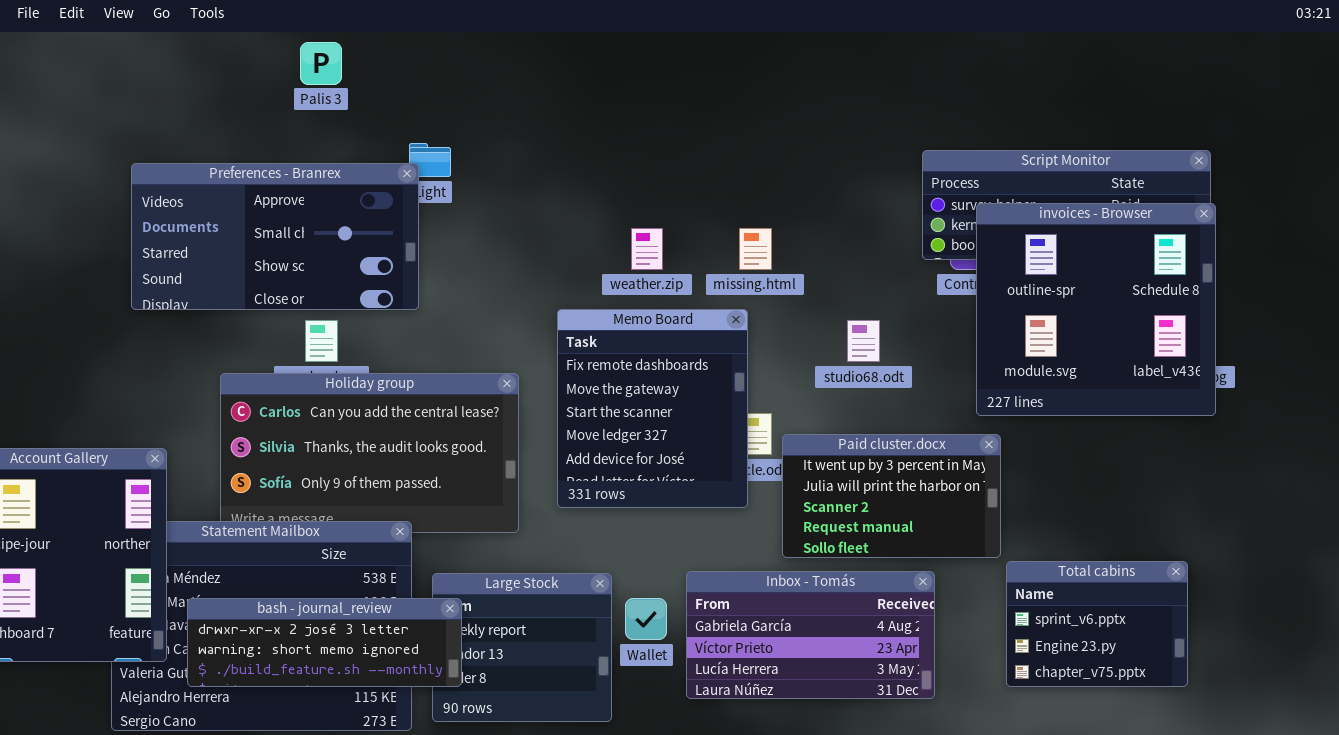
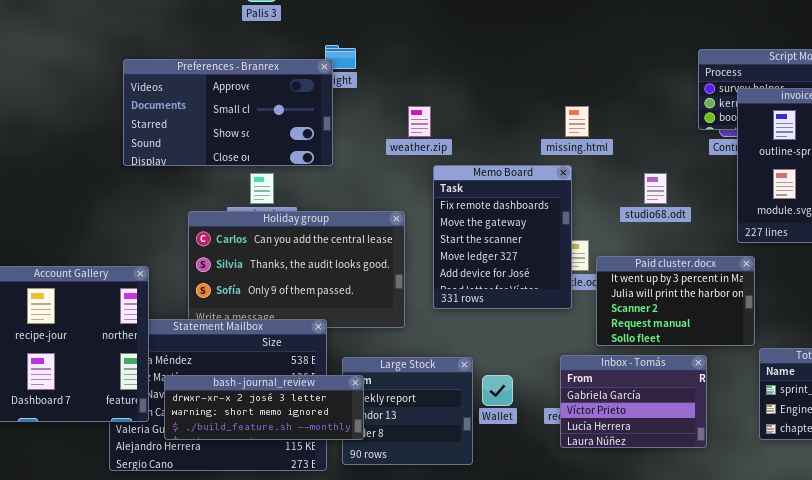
weather.zip: [631,228,663,270] -> [408,106,431,137], moved
Inbox - Tomás: [686,571,935,699] -> [560,355,707,448], resized

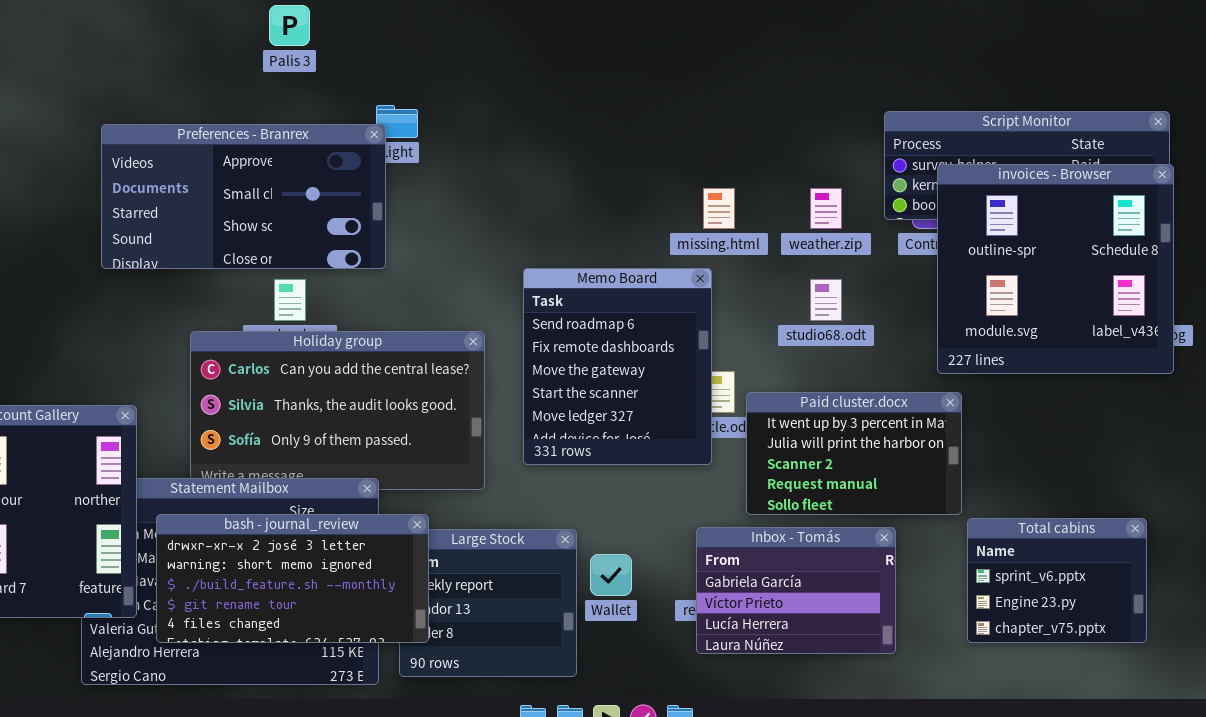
weather.zip: [408,106,431,137] -> [810,188,842,229], moved
Memo Board: [433,165,572,309] -> [523,268,712,465], scrolled up 1 row
bash - journal_review: [164,375,364,440] -> [156,514,429,643], resized

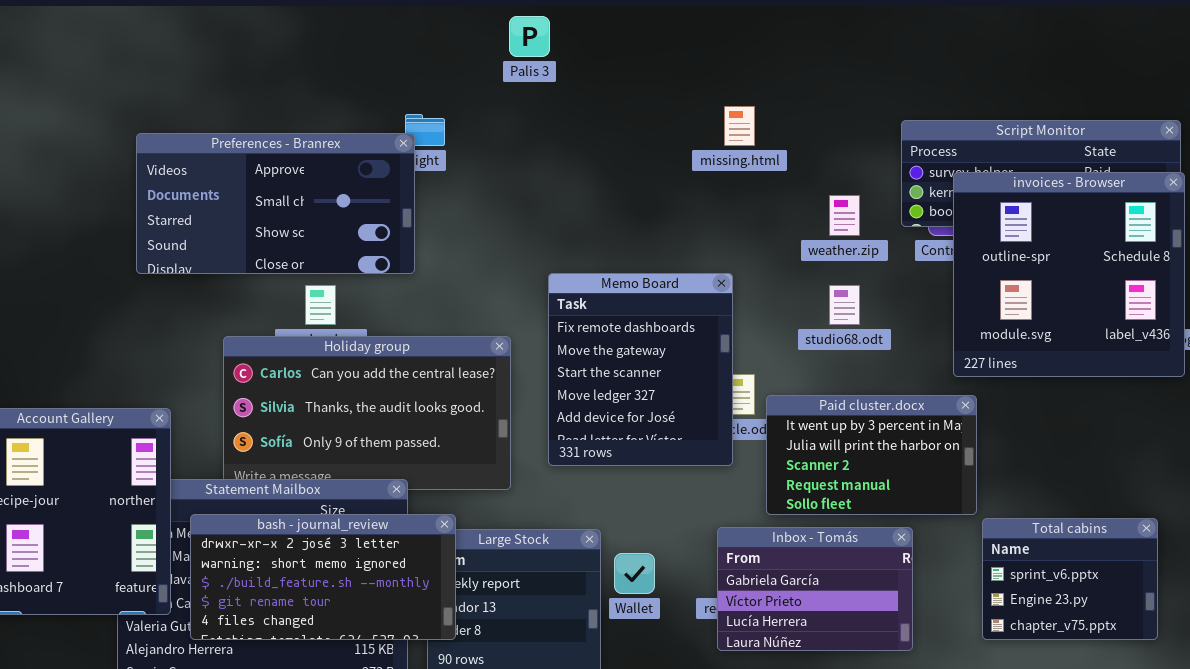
Palis 3: [269,5,310,46] -> [509,16,550,57], moved
missing.html: [703,188,735,229] -> [724,106,755,146], moved
Memo Board: [523,268,712,465] -> [548,273,733,466], scrolled down 1 row

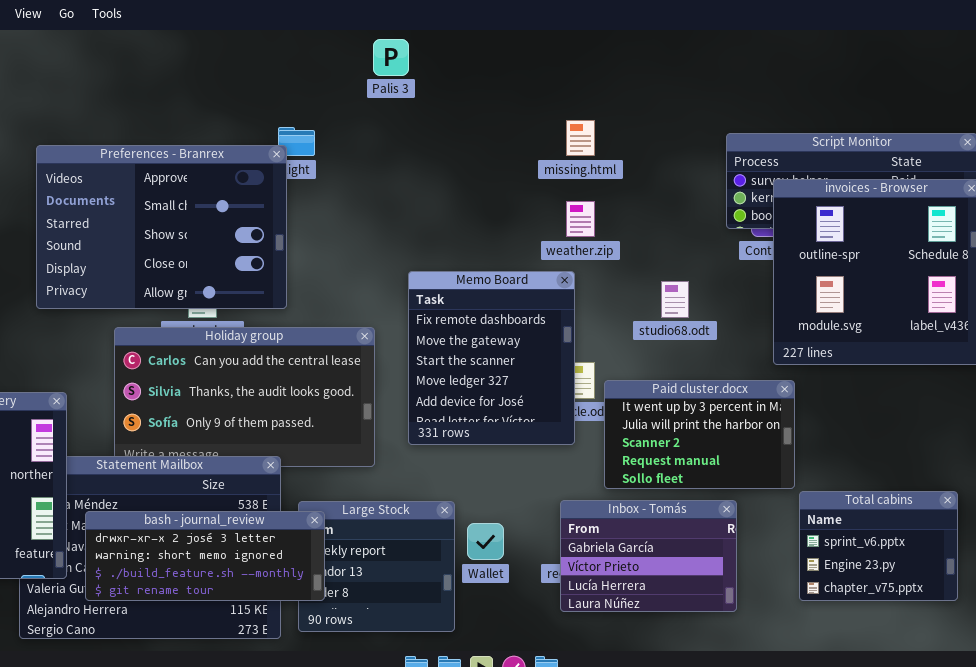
Preferences - Branrex: [136,133,415,274] -> [36,145,287,309], resized
weather.zip: [829,195,860,236] -> [566,201,595,237], moved
bash - journal_review: [190,514,456,640] -> [85,511,325,601], resized

